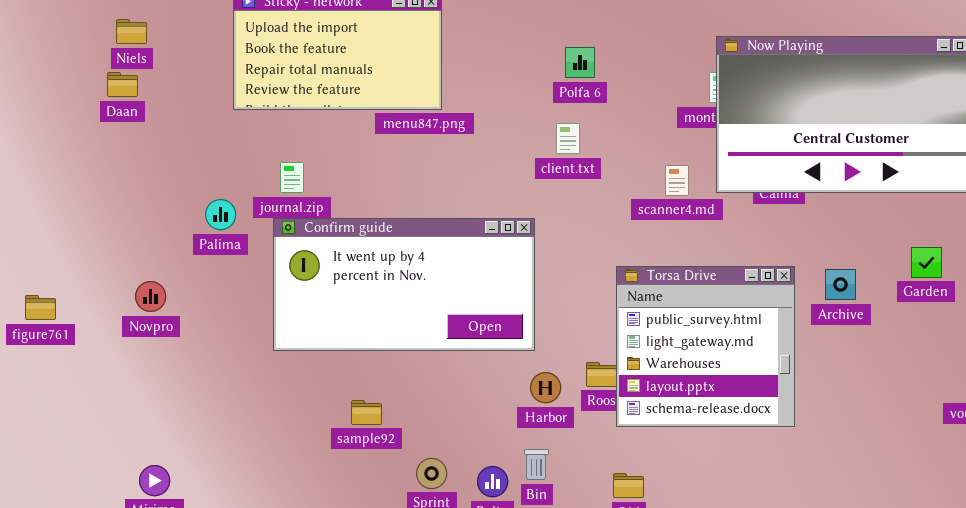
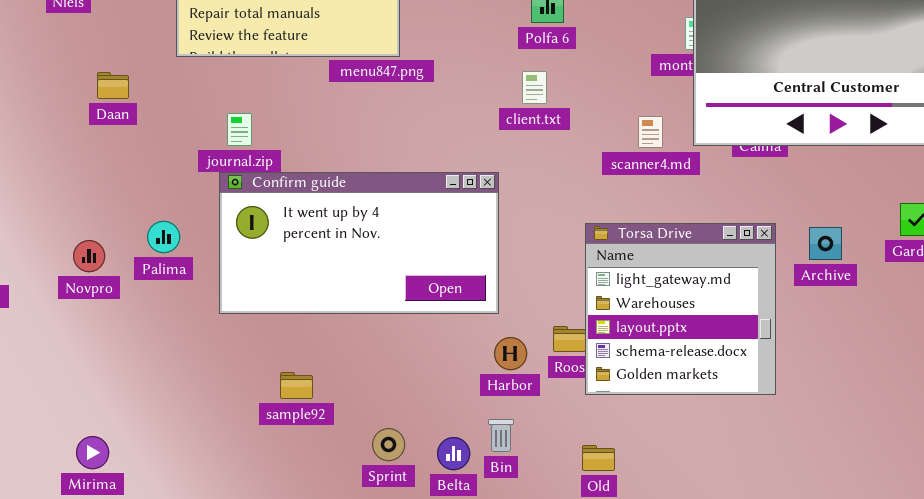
Daan: [107,72,138,97] -> [97,72,129,99], moved
Palima: [205,199,236,230] -> [147,221,180,253], moved
Torsa Drive: [616,266,795,427] -> [585,223,776,395], scrolled down 1 row
sample92: [351,400,382,425] -> [280,372,313,399], moved

